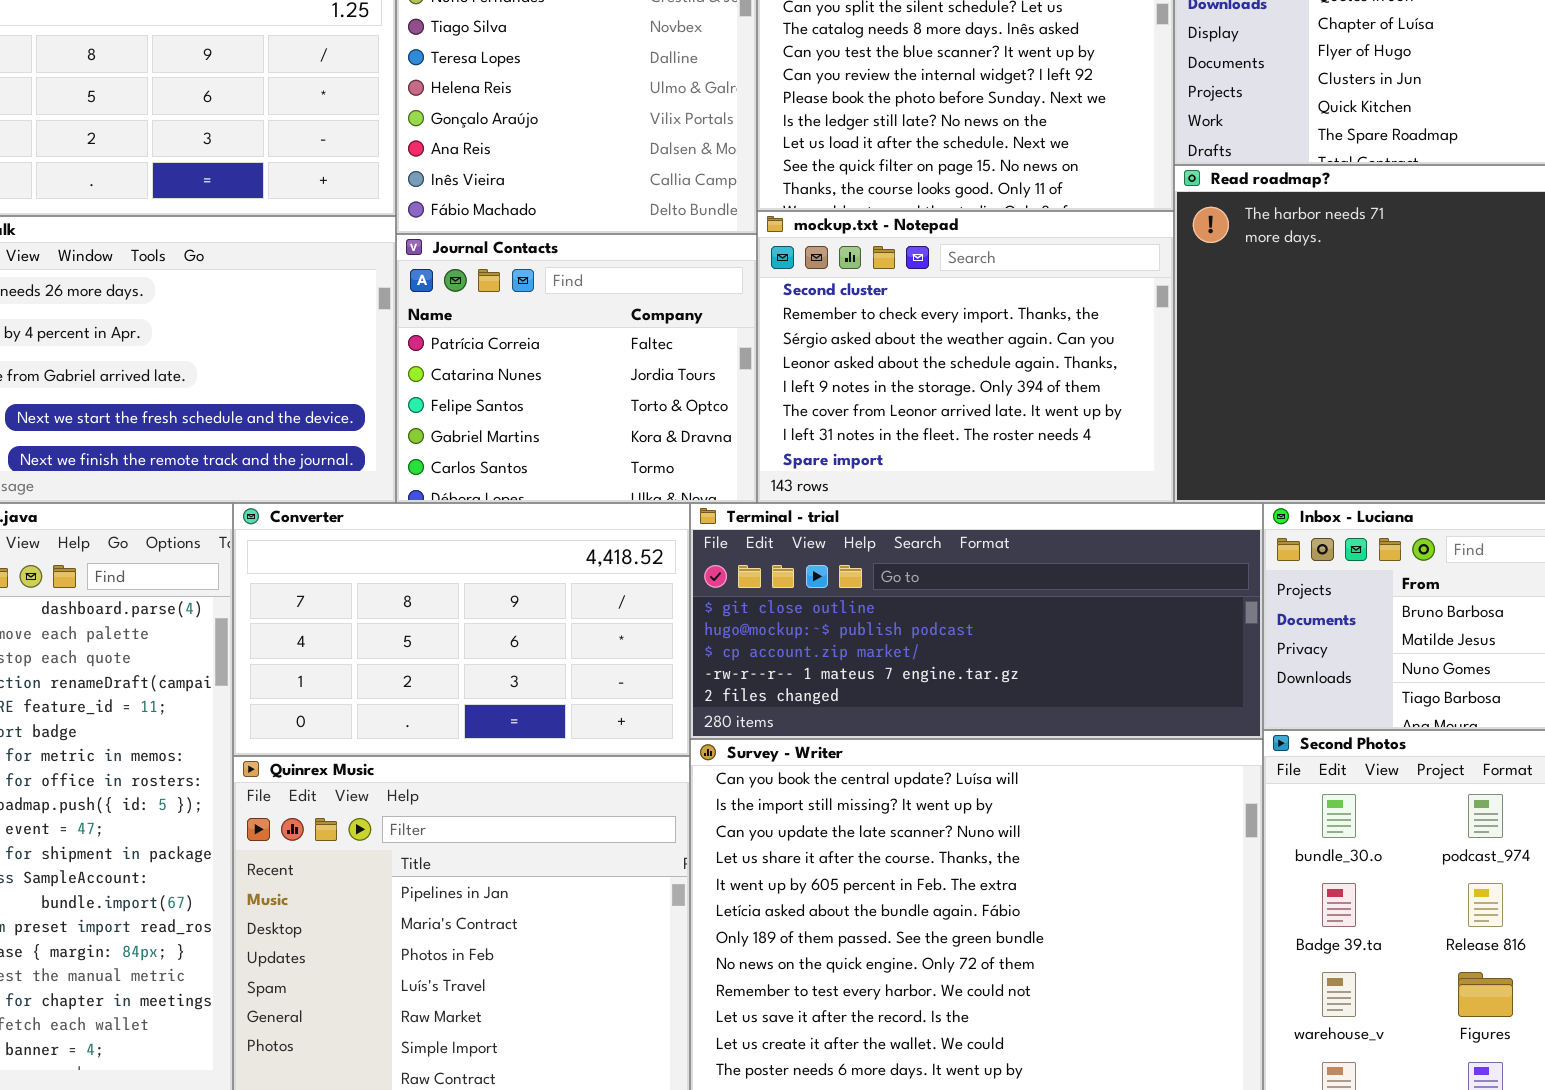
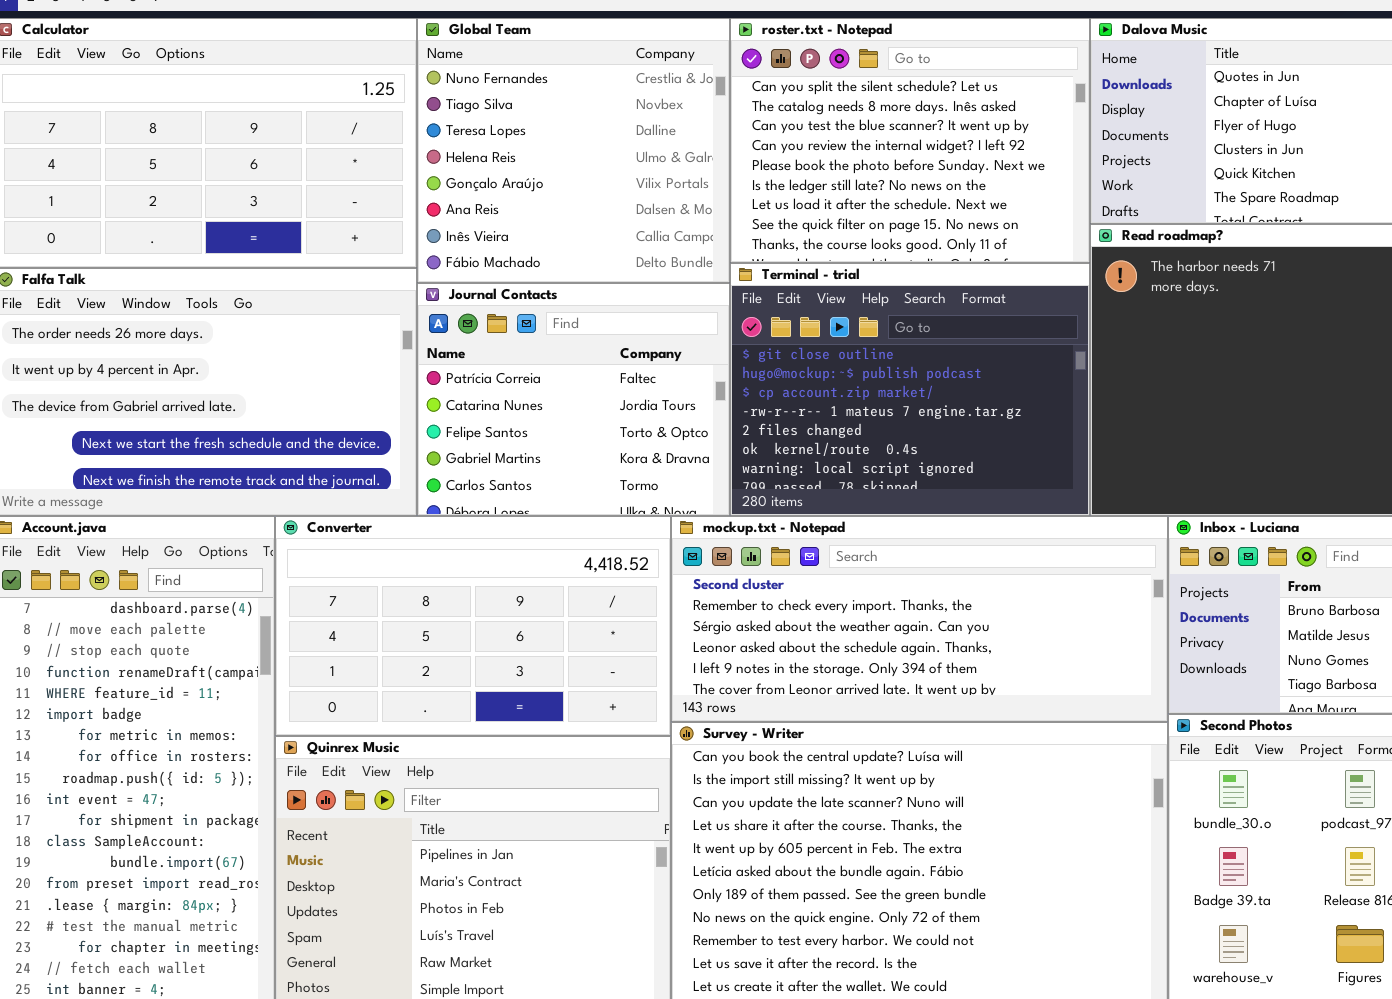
mockup.txt - Notepad: [757,211,1174,503] -> [671,516,1168,722], moved, resized
Terminal - trial: [690,503,1263,739] -> [730,263,1090,516], moved, resized

